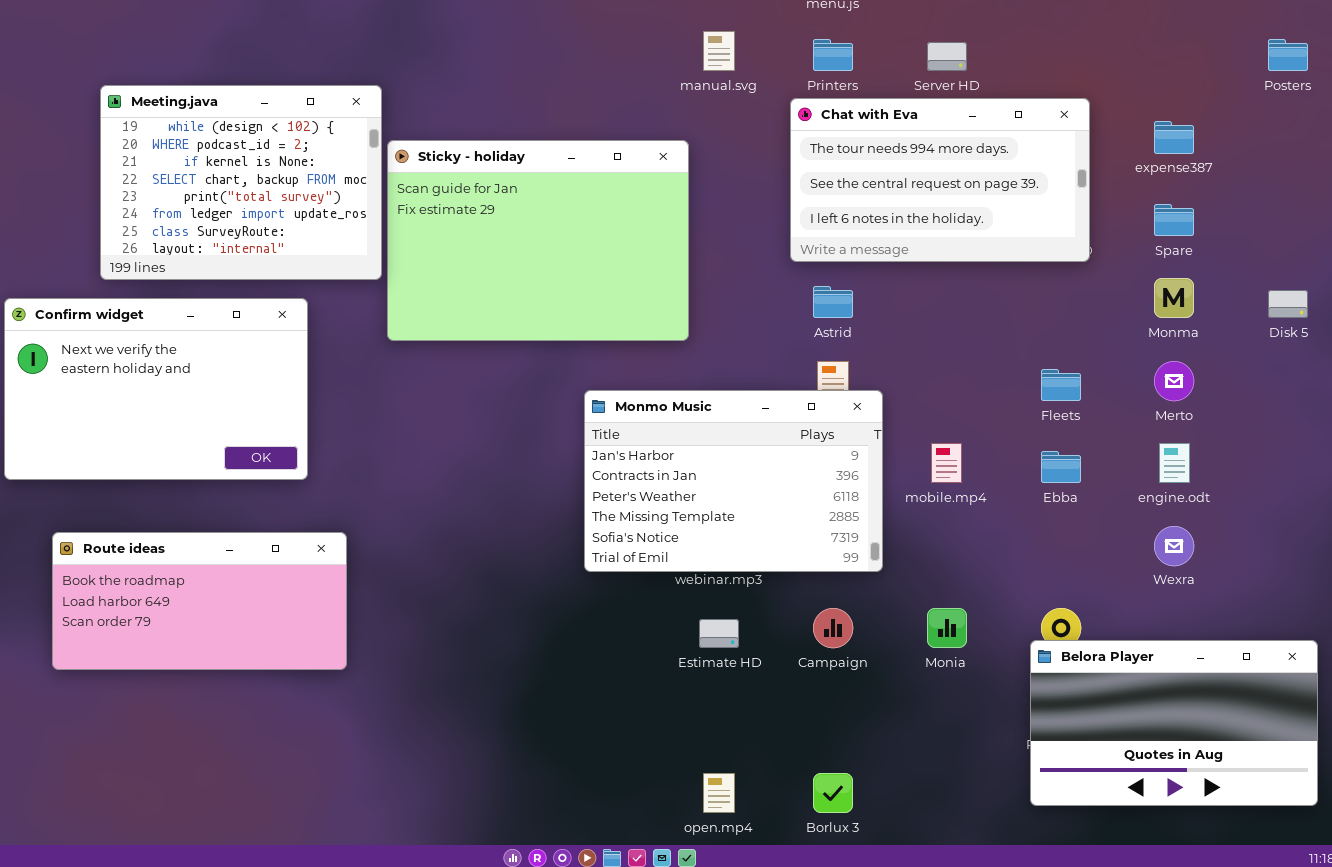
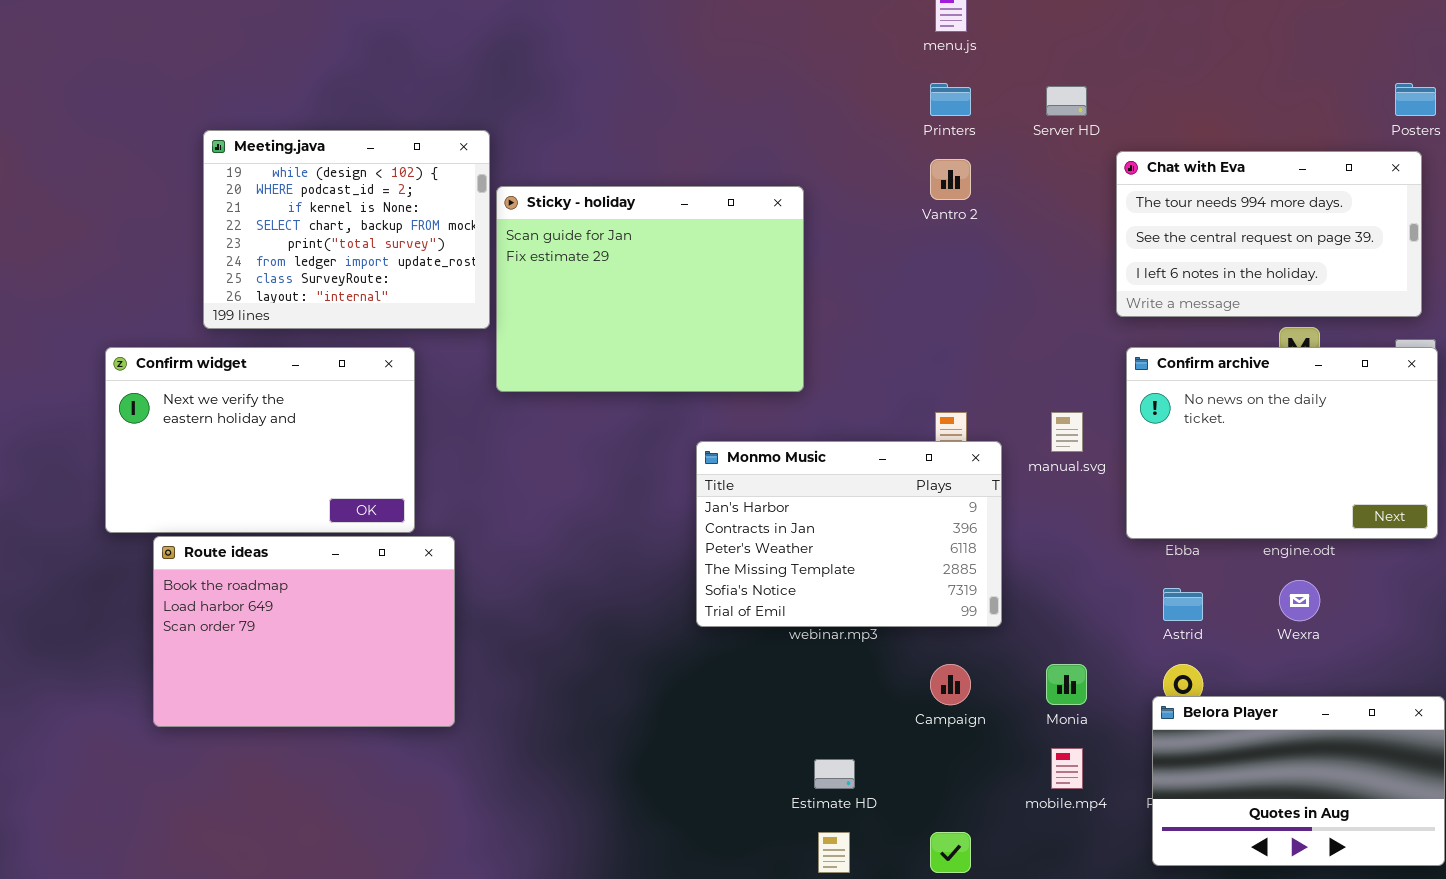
manual.svg: [703,31,735,71] -> [1051,412,1083,452], moved
Chat with Eva: [790,98,1090,262] -> [1116,151,1422,317], moved
Astrid: [813,286,853,318] -> [1163,588,1203,621], moved
Confirm archive: none -> [1126,347,1438,539], opened
mobile.mp4: [931,443,962,483] -> [1051,748,1083,789], moved
Route ideas: [52,532,347,670] -> [153,536,455,727], resized
Estimate HD: [699,619,739,648] -> [814,759,855,789], moved

